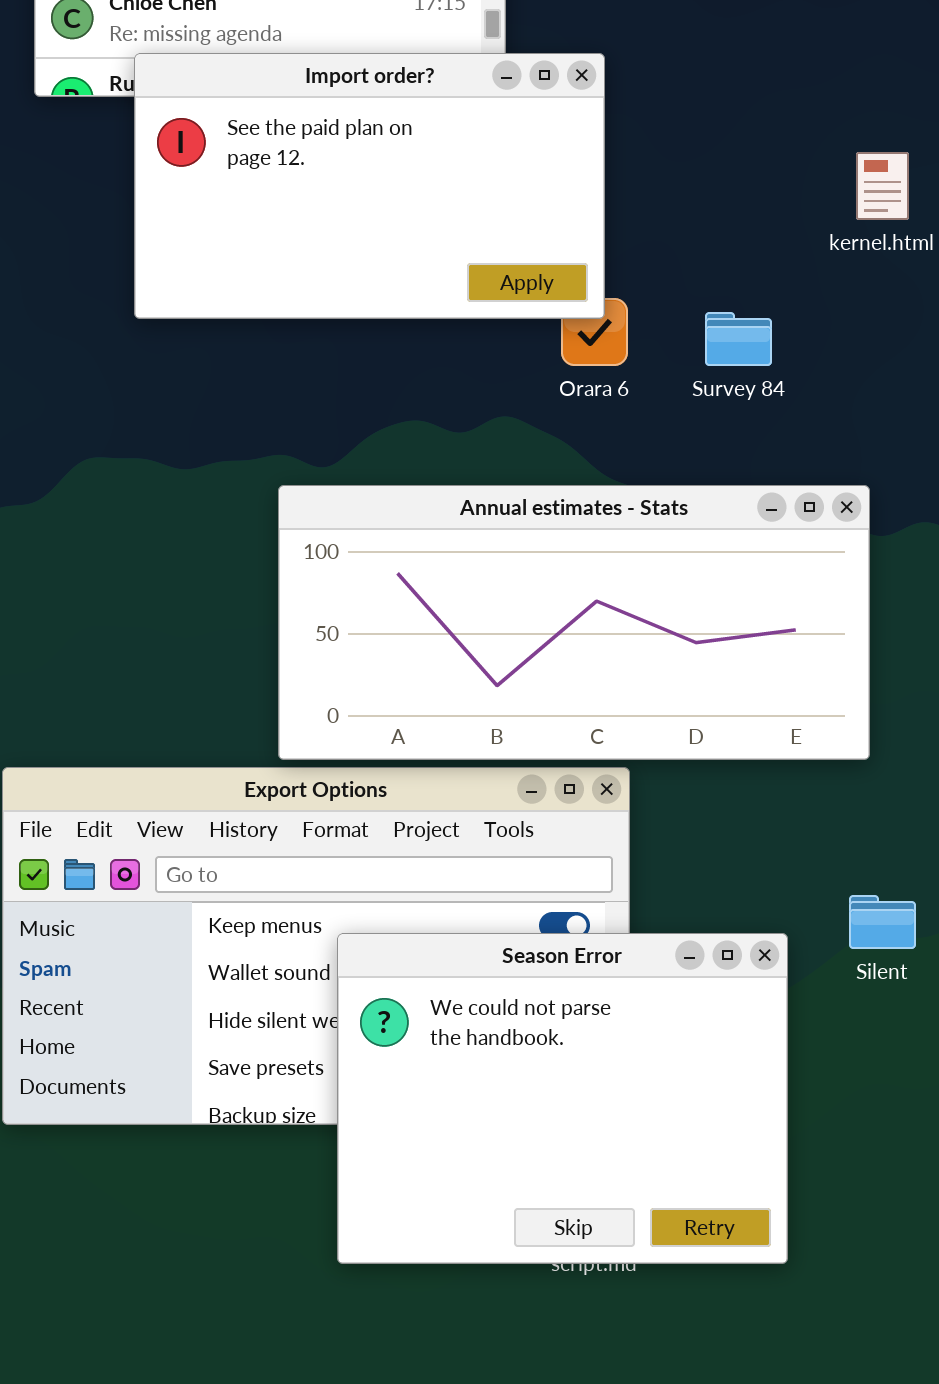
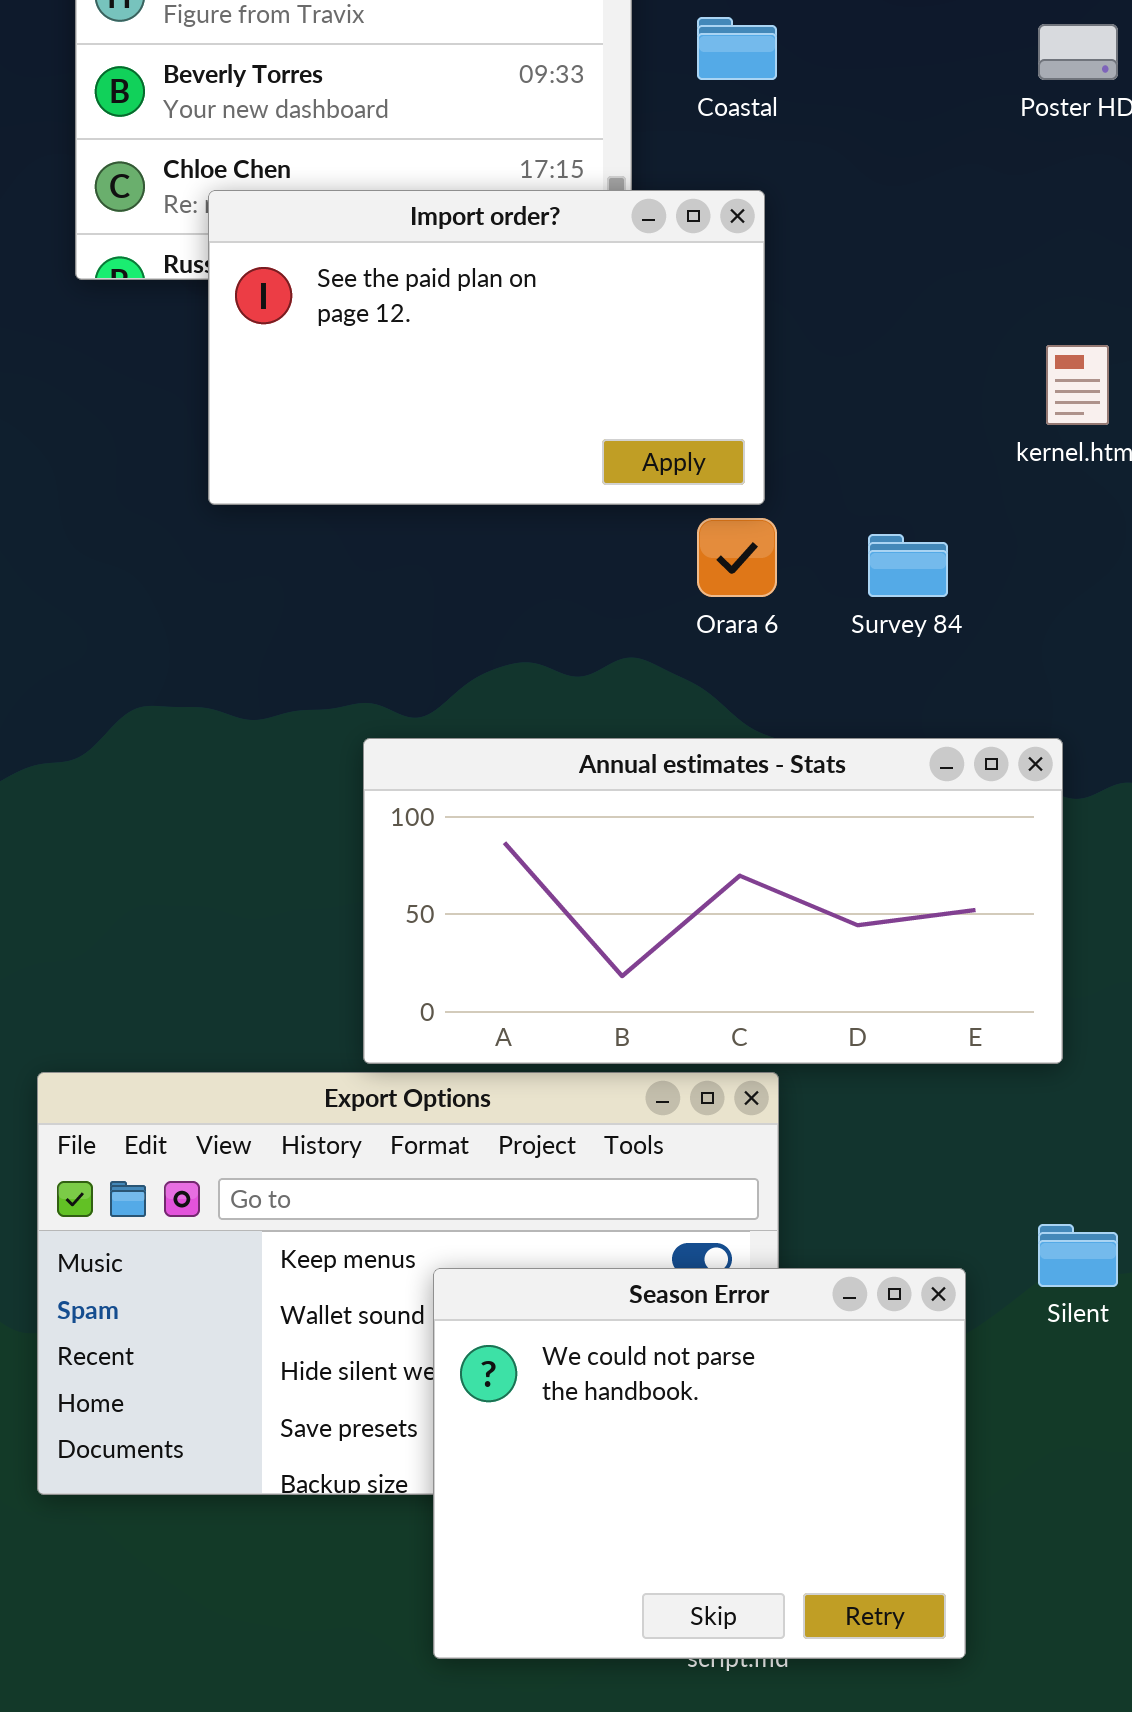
Import order?: [134,53,605,319] -> [208,190,765,505], moved

